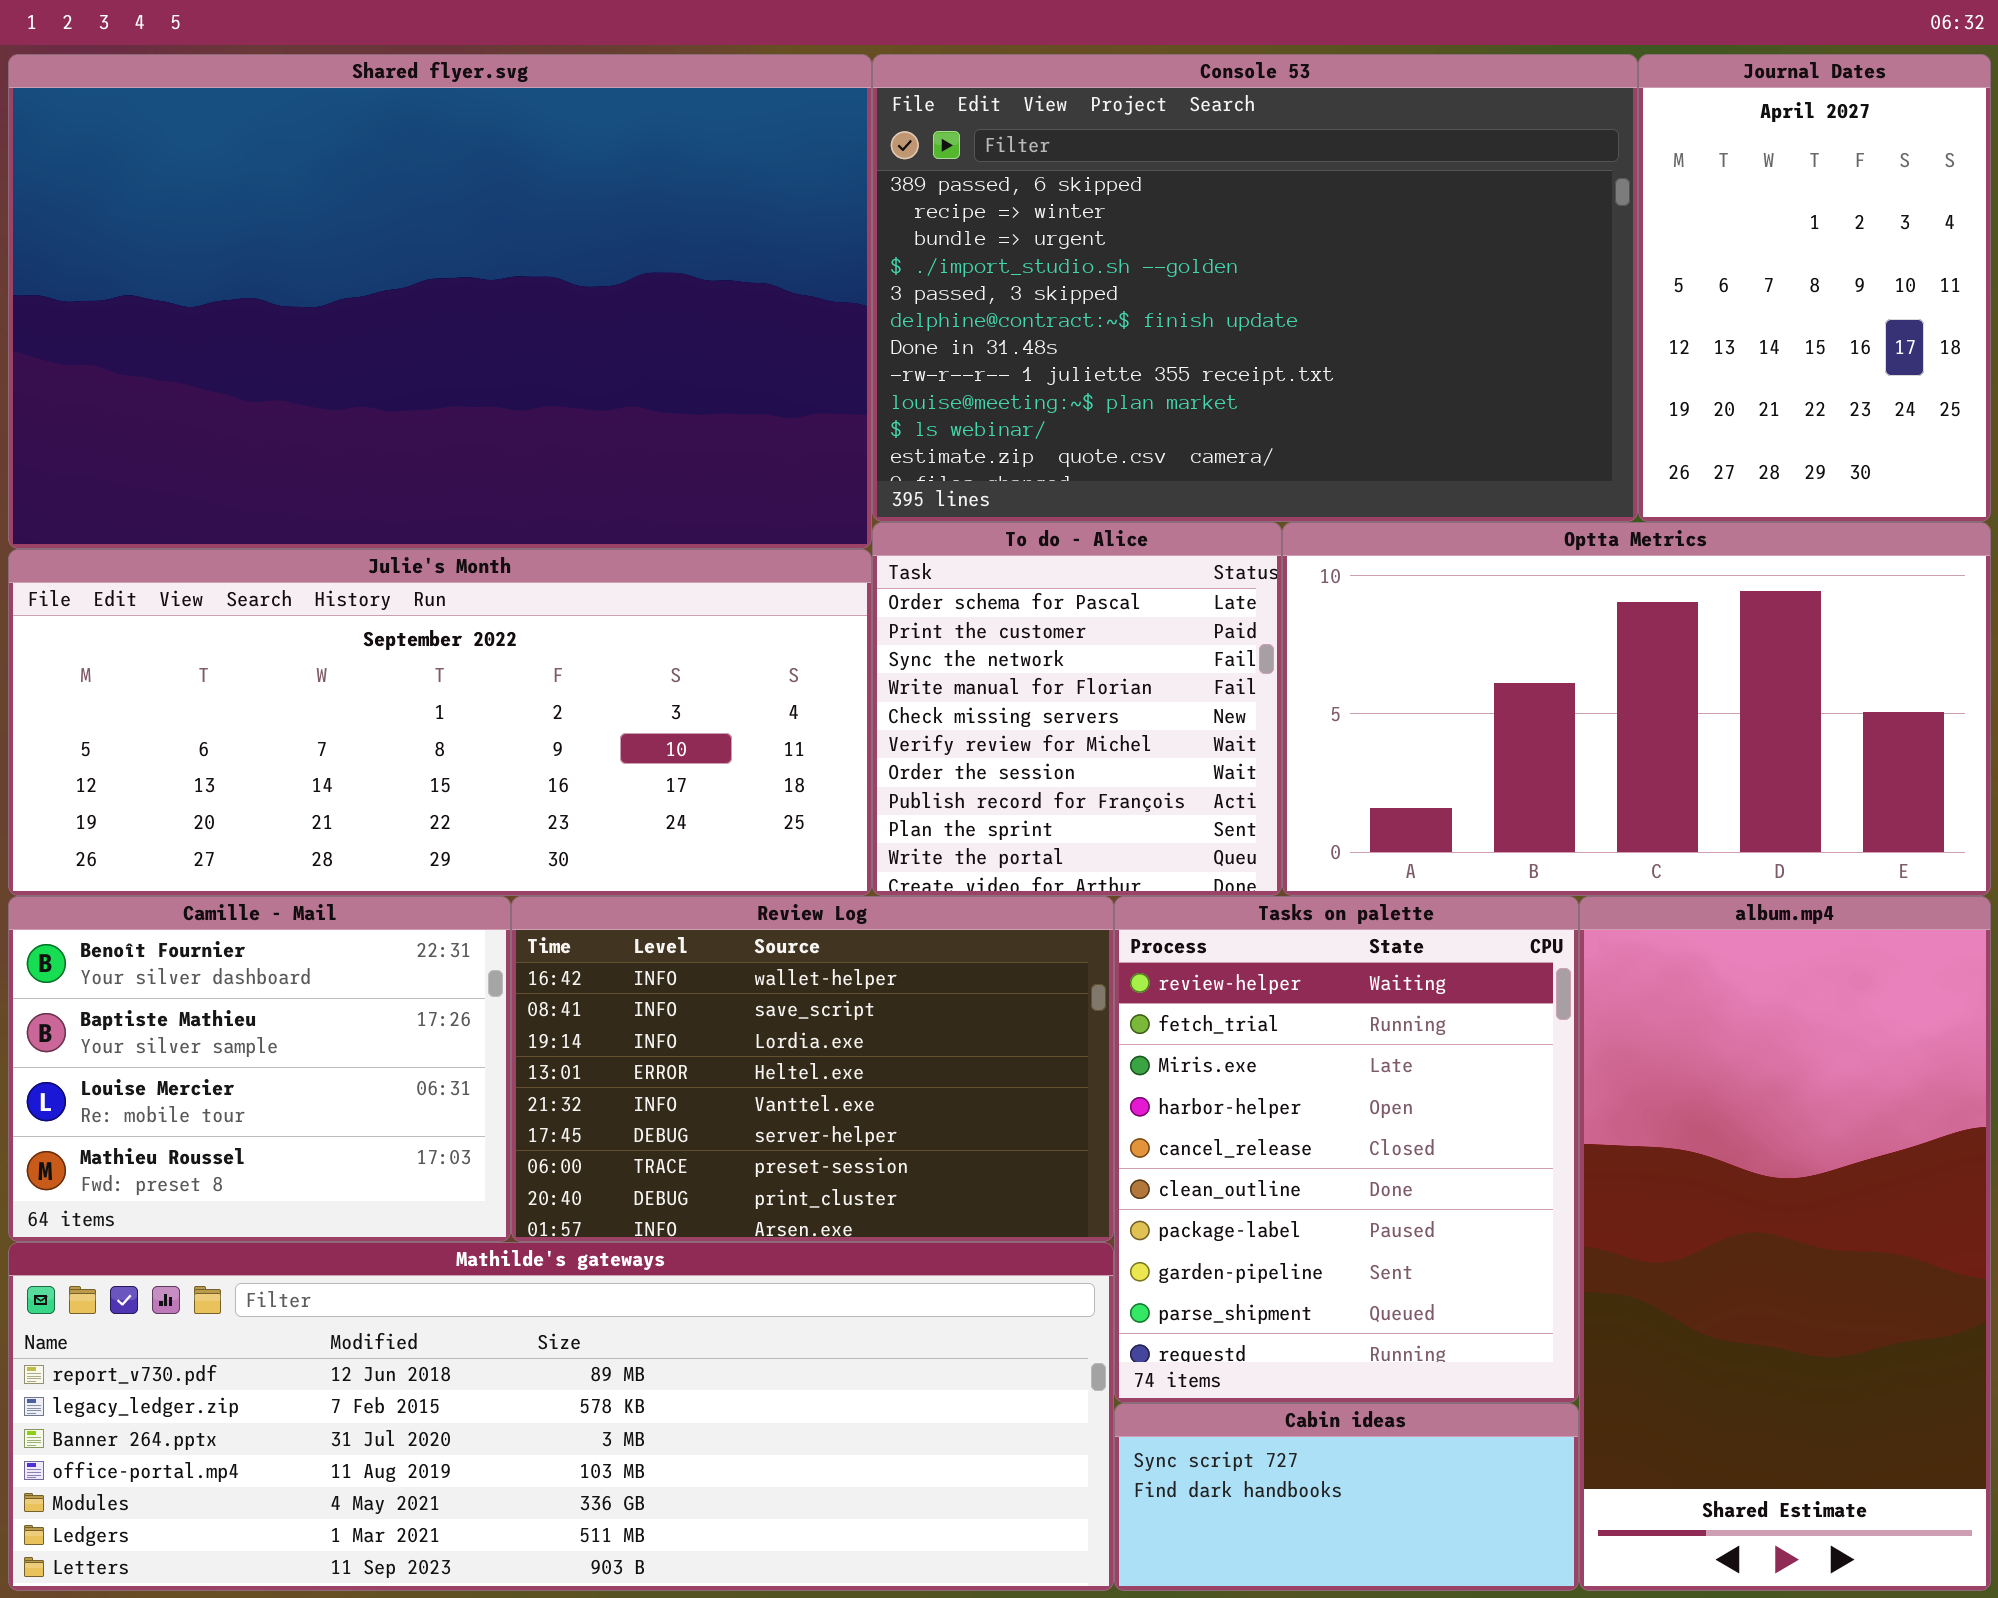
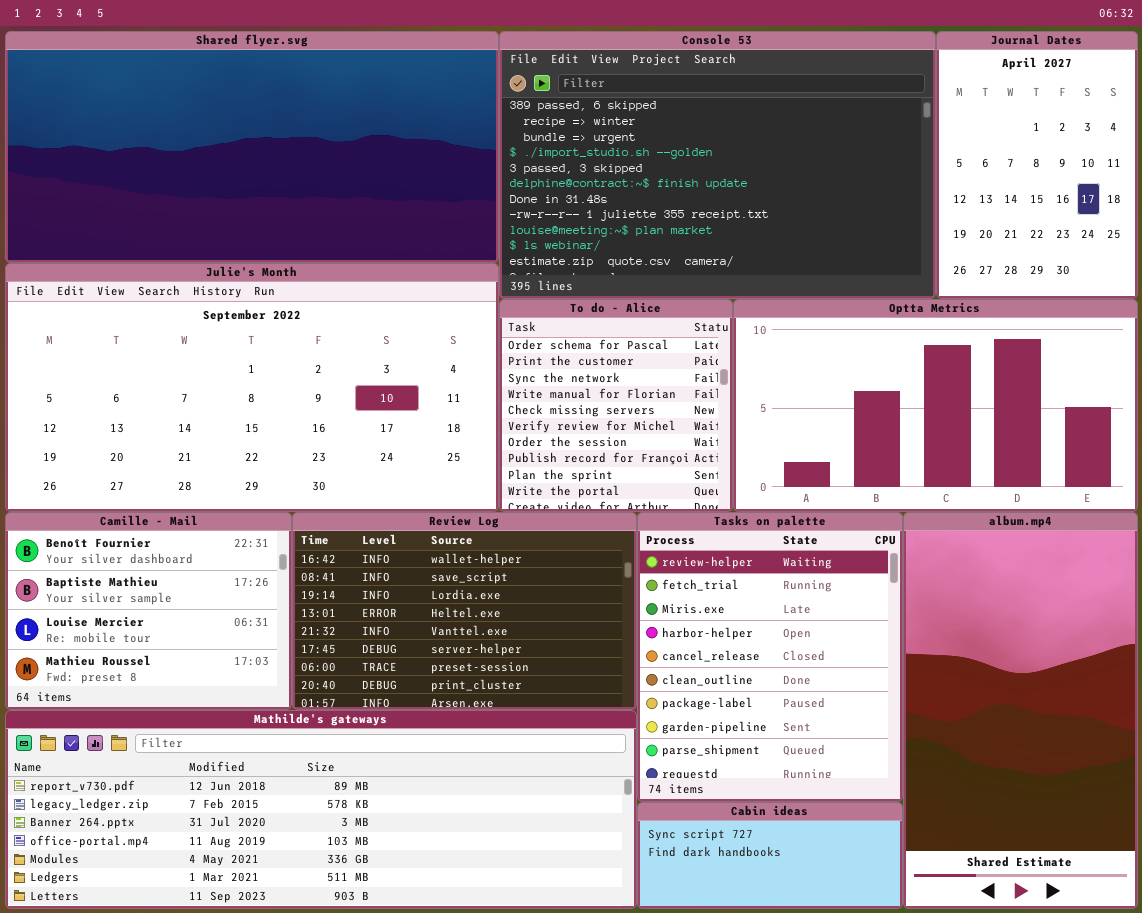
Shared flyer.svg: [8,54,872,549] -> [5,31,499,263], resized
Julie's Month: [8,549,872,896] -> [5,263,499,512], resized

